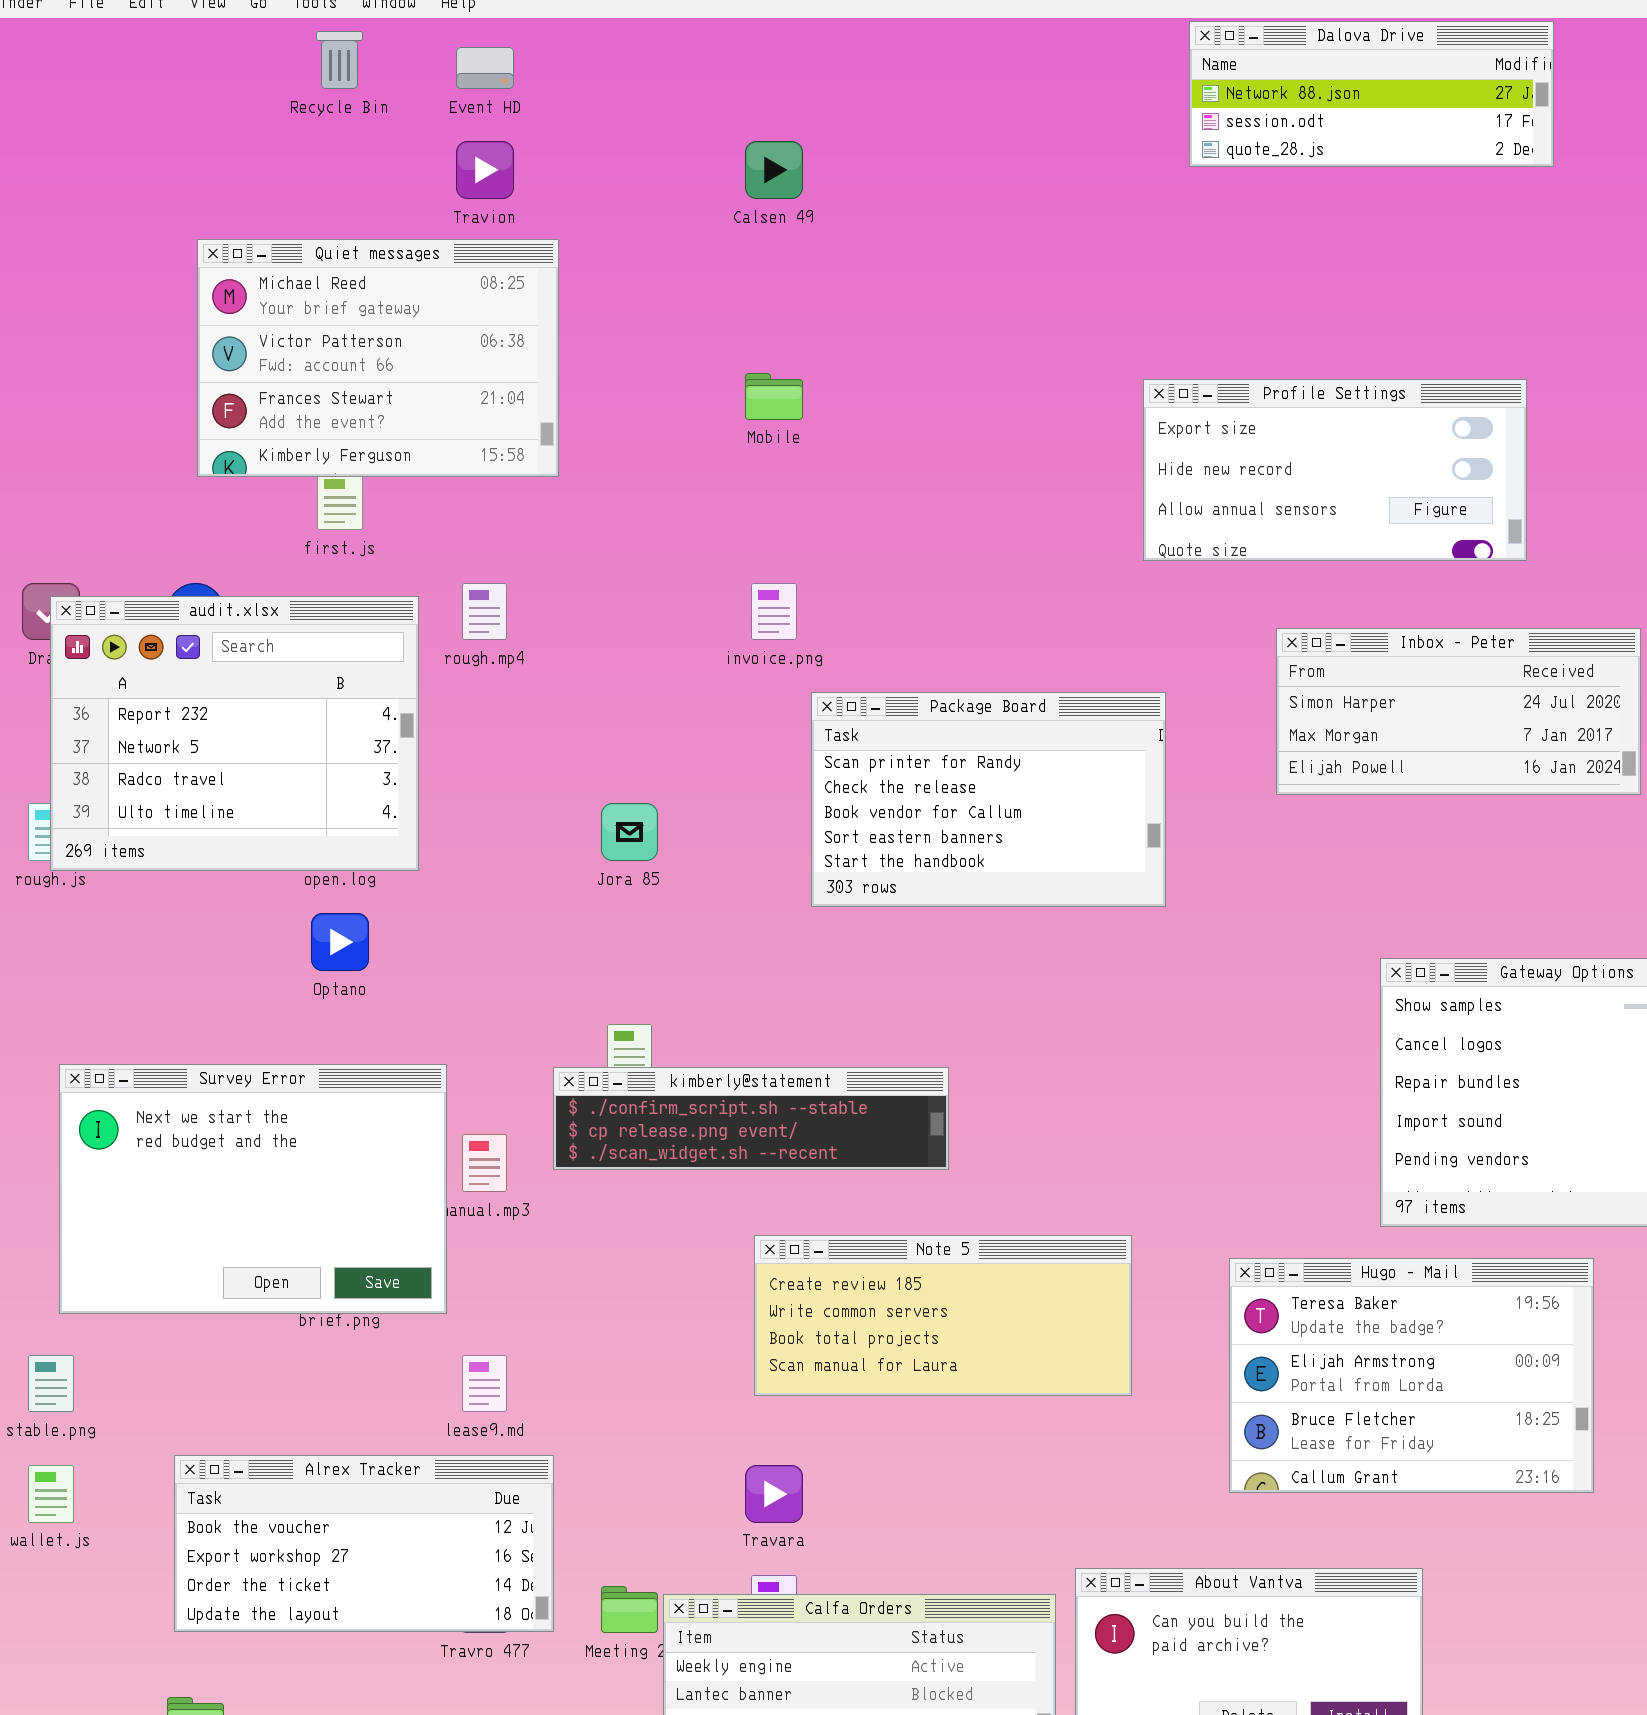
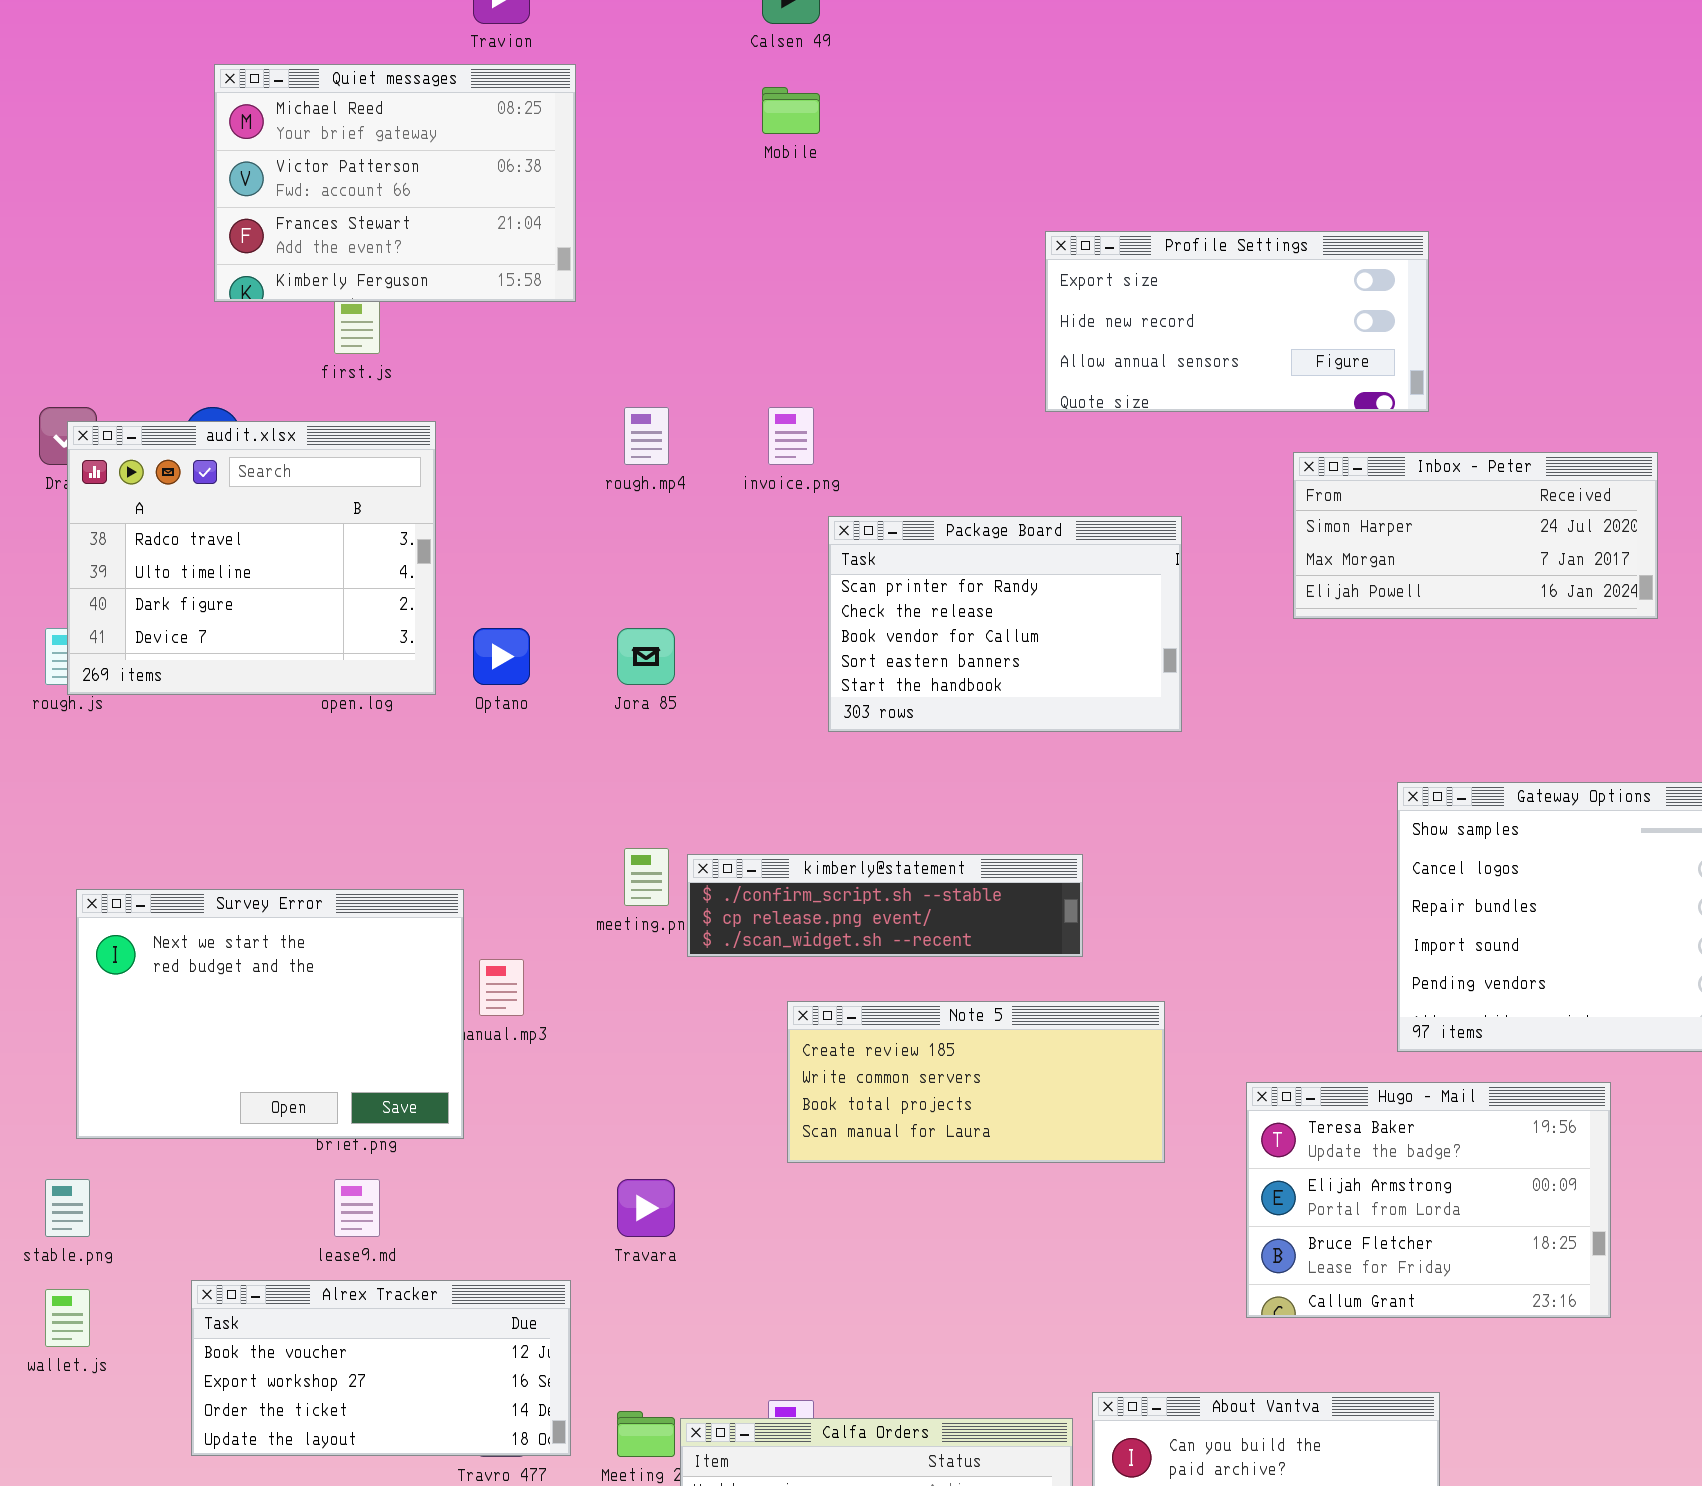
Mobile: [745,373,803,420] -> [762,87,820,134], moved
Profile Settings: [1143,379,1527,561] -> [1045,231,1429,412], moved
rough.mp4: [462,583,507,640] -> [624,407,669,465], moved
audit.xlsx: [50,596,419,871] -> [67,421,436,695], scrolled down 2 rows
Optano: [311,913,369,971] -> [473,628,530,685], moved
kimberly@statement: [553,1067,949,1170] -> [687,854,1083,957], moved
Note 5: [754,1235,1132,1396] -> [787,1001,1165,1163], moved
lease9.md: [462,1355,507,1412] -> [334,1179,380,1237], moved
Travara: [745,1465,803,1523] -> [617,1179,675,1237], moved

